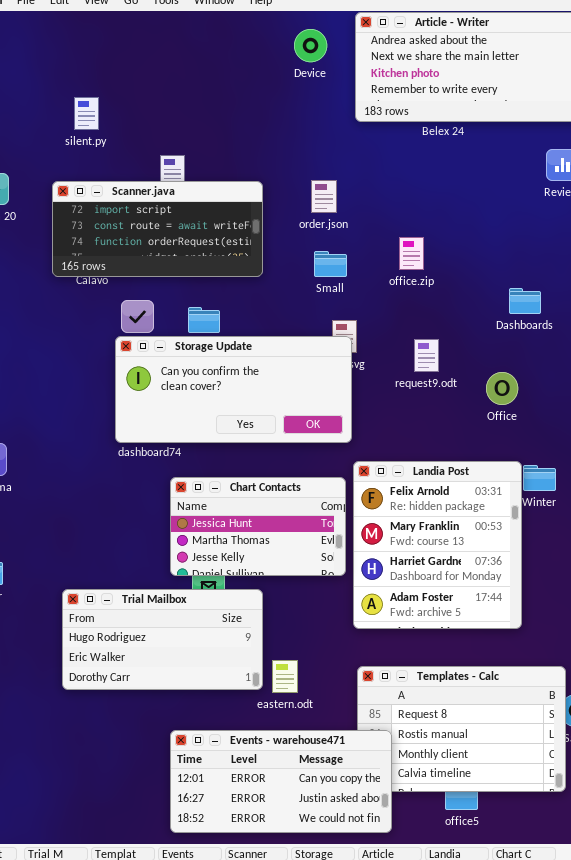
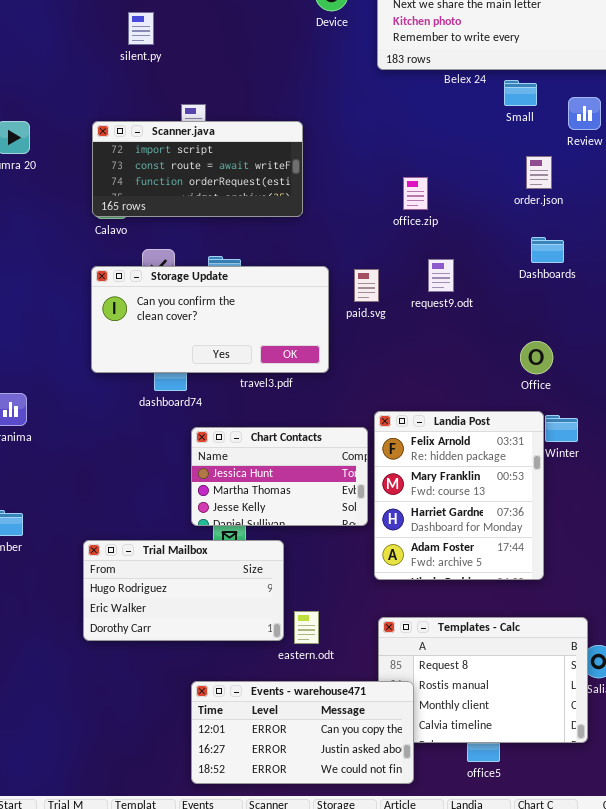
silent.py: [74,97,99,130] -> [128,12,154,45], moved
order.json: [311,180,337,213] -> [526,156,552,189], moved
Scanner.java: [52,181,263,277] -> [92,121,303,217], moved
office.zip: [399,237,424,270] -> [403,177,428,210], moved
Small: [314,251,347,277] -> [504,80,537,106], moved
Storage Update: [115,336,352,443] -> [91,266,329,373], moved
request9.odt: [414,339,439,372] -> [428,259,454,292], moved
Office: [486,372,518,405] -> [520,341,553,374], moved

